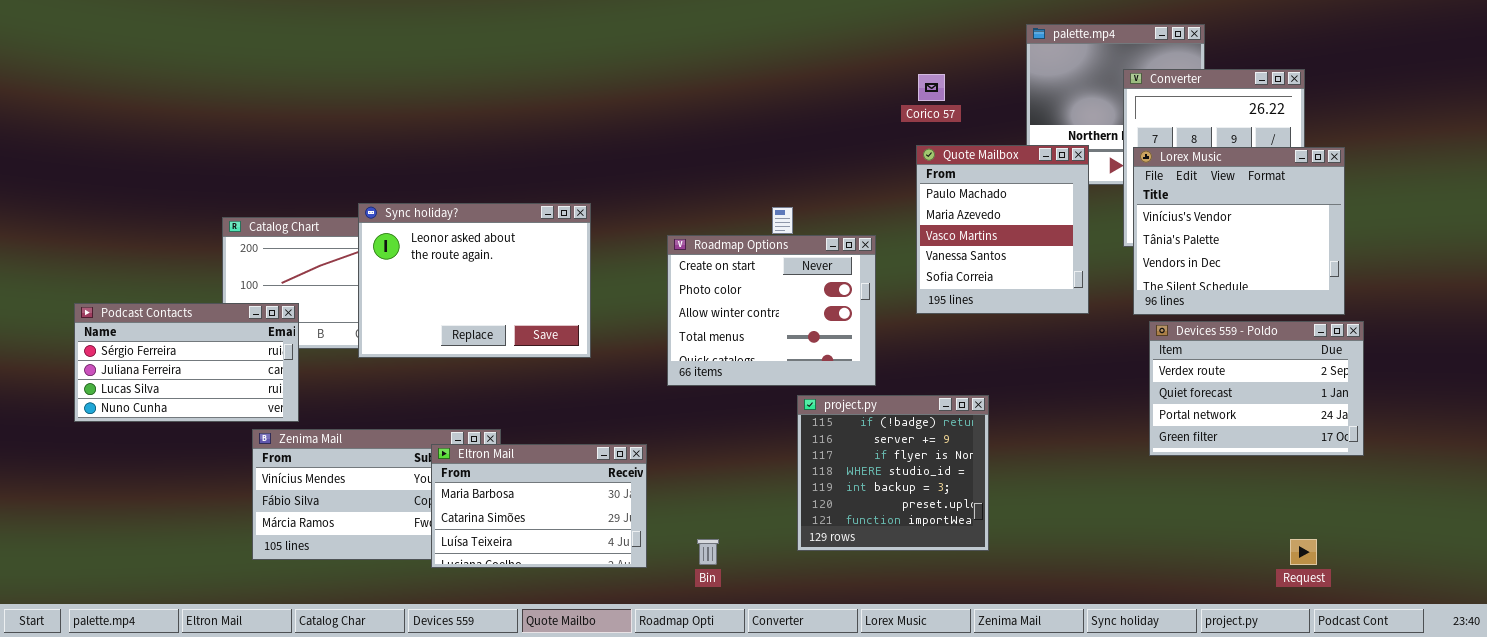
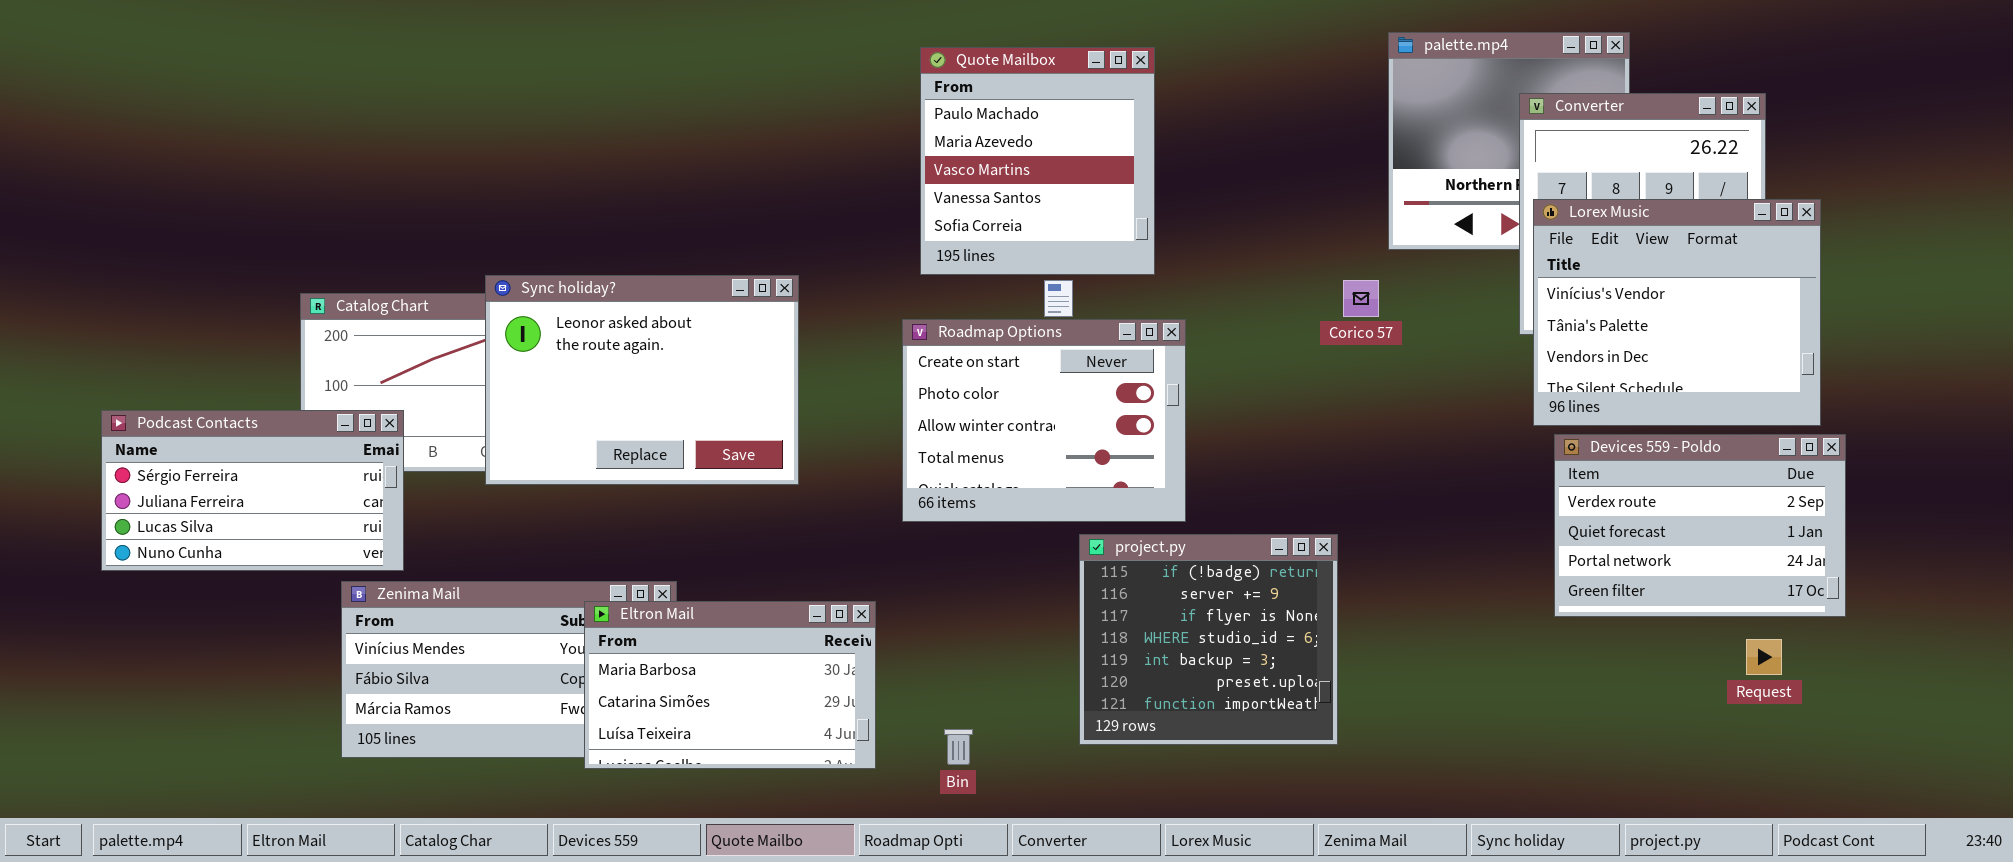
Corico 57: [918,74,945,101] -> [1343,280,1379,317], moved
Quote Mailbox: [916,145,1089,314] -> [920,47,1155,275], moved
Request: [1290,539,1317,565] -> [1746,639,1782,675], moved

